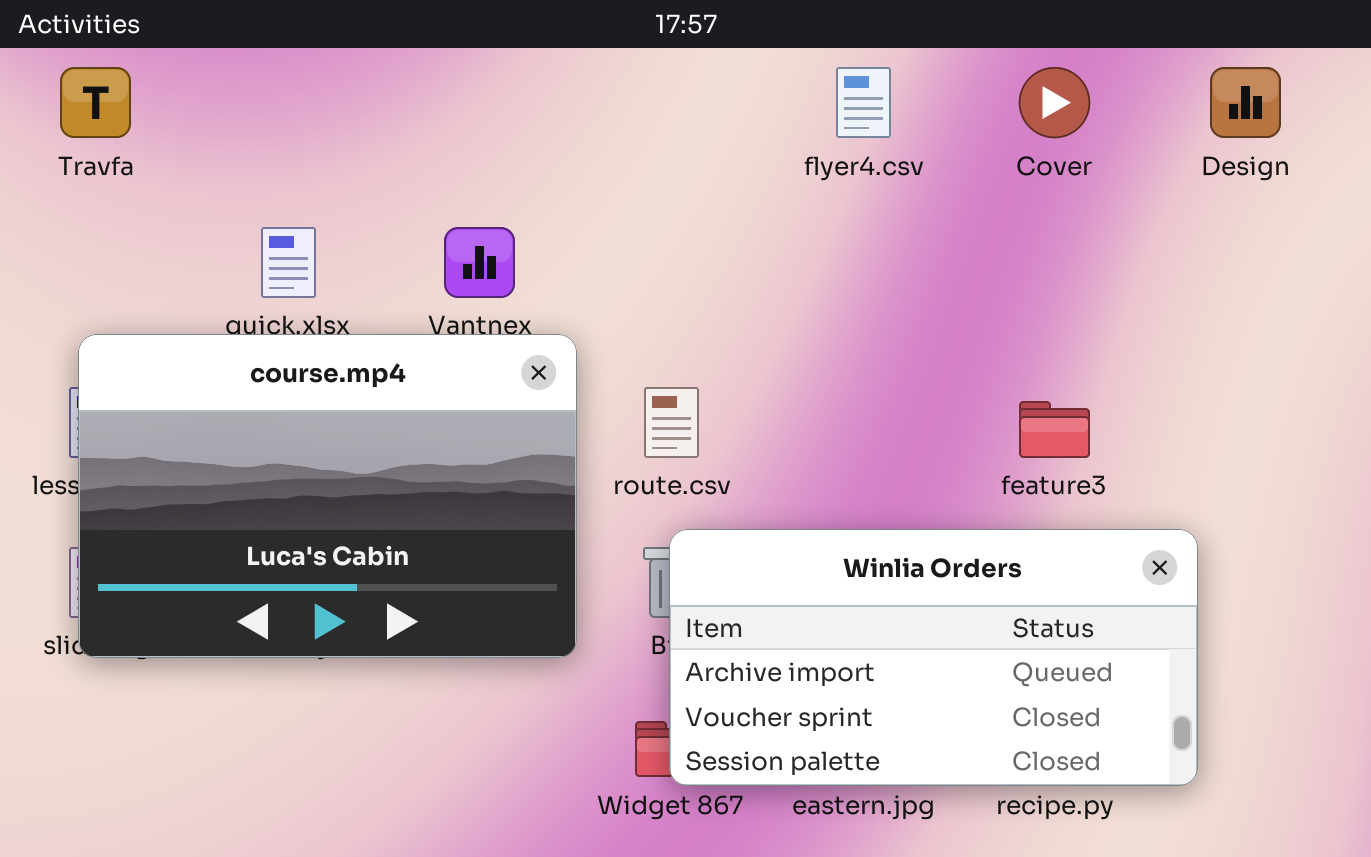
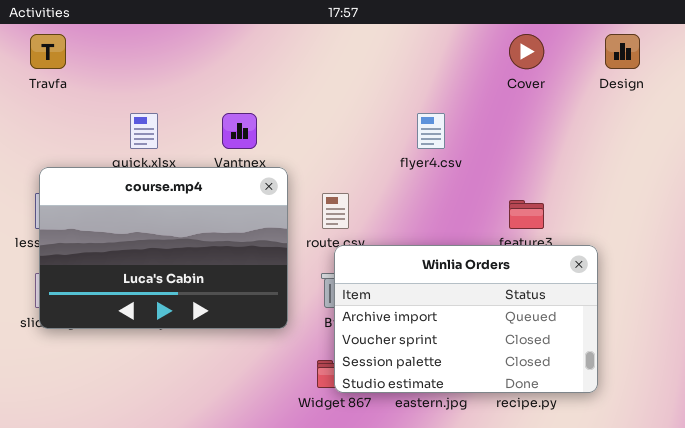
flyer4.csv: [836,67,891,138] -> [417,113,445,149], moved
Winlia Orders: [669,529,1198,786] -> [334,245,598,393], resized

